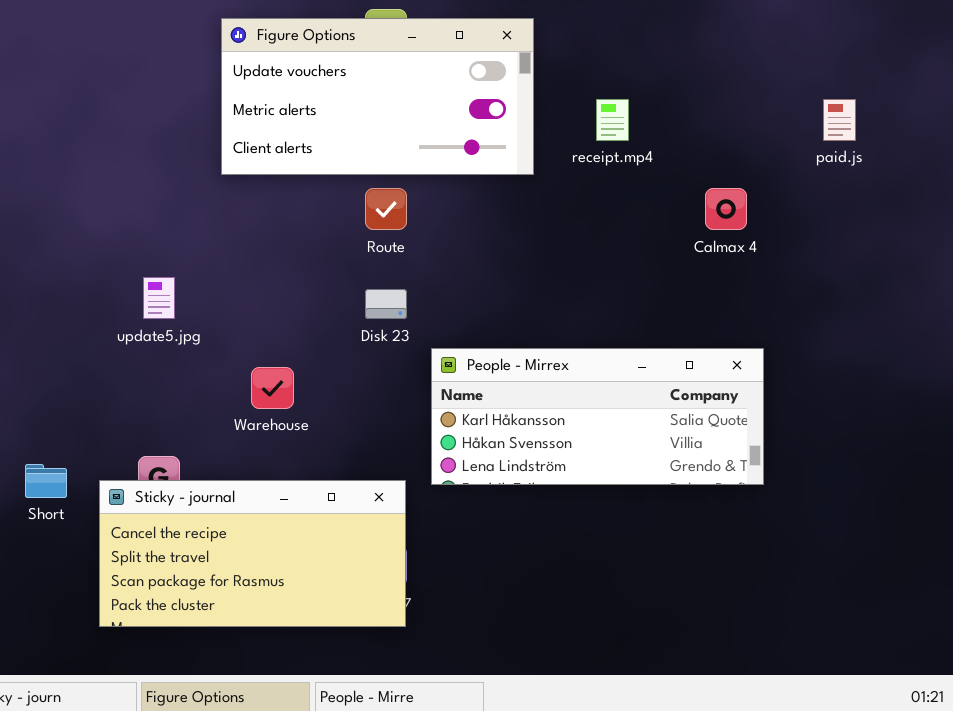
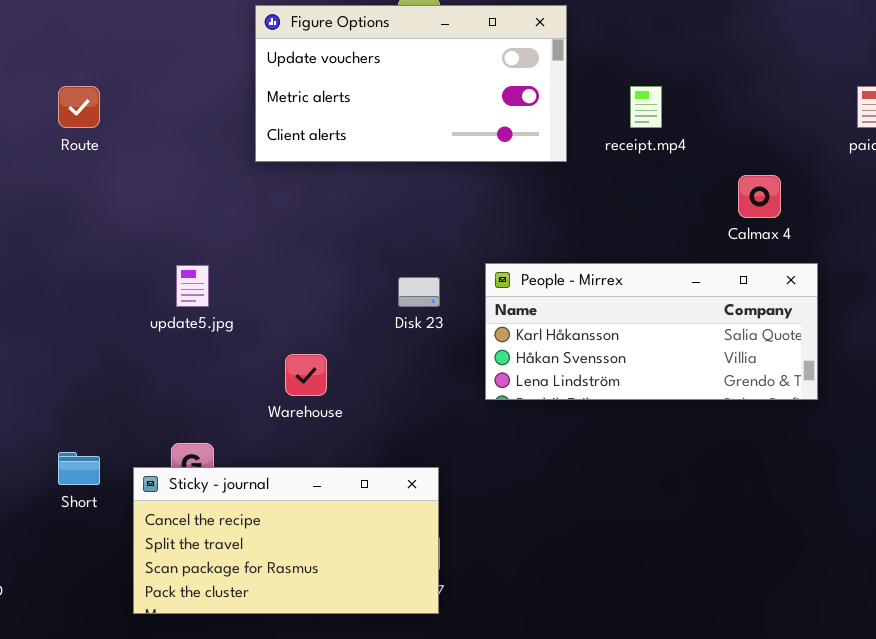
Route: [365,188,407,230] -> [58,86,100,128], moved
People - Mirrex: [431,348,764,485] -> [485,263,818,400], moved

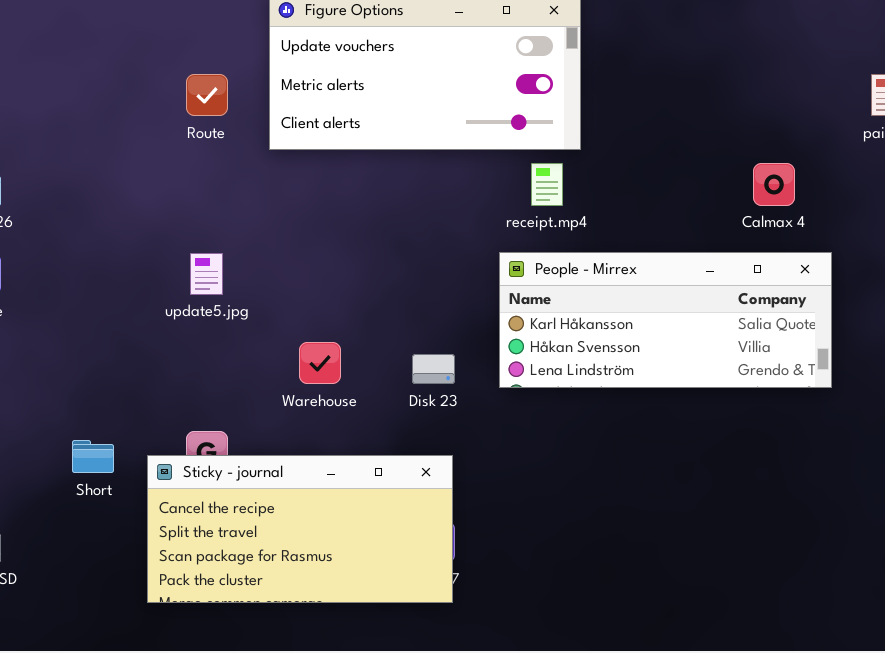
Route: [58,86,100,128] -> [186,74,228,116], moved
receipt.mp4: [630,86,662,128] -> [531,163,563,206], moved
Disk 23: [398,277,440,307] -> [412,354,455,384], moved

